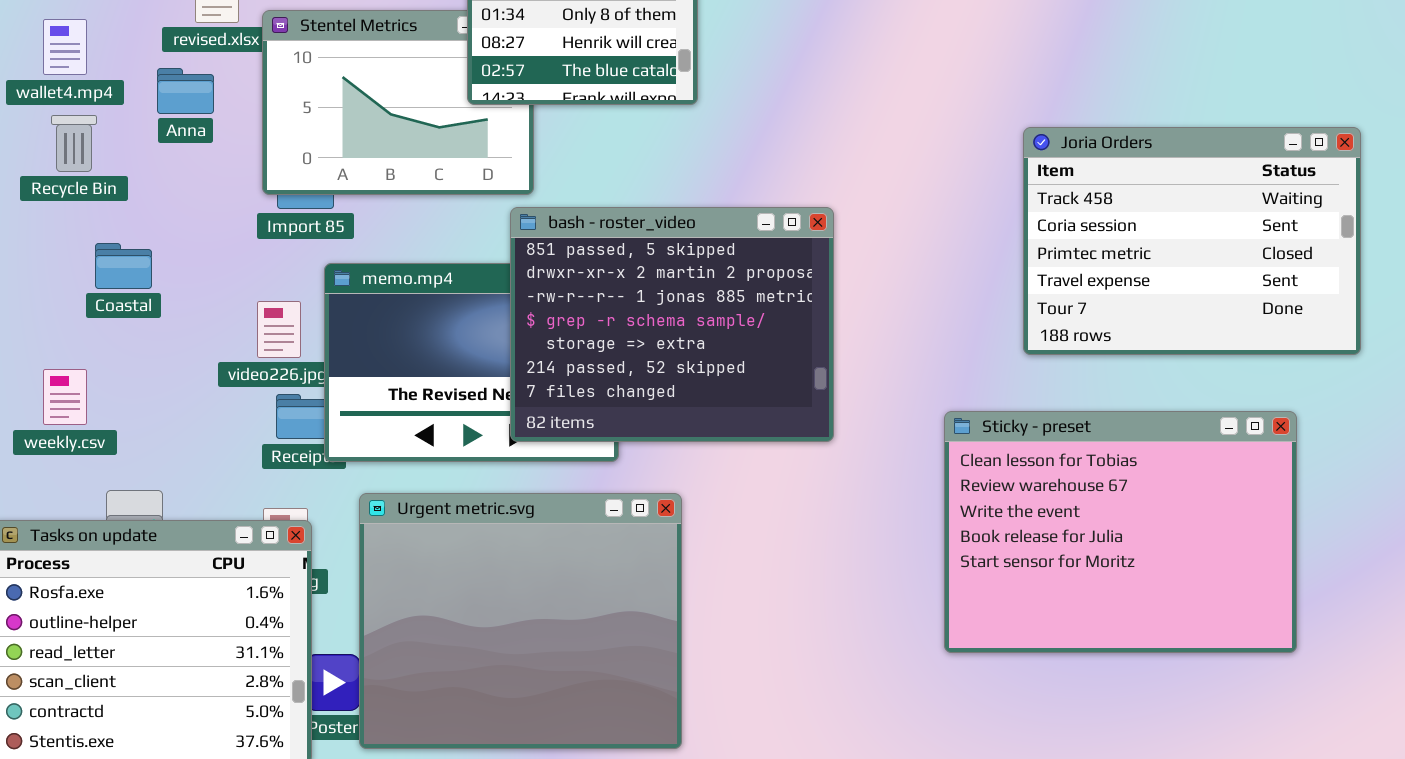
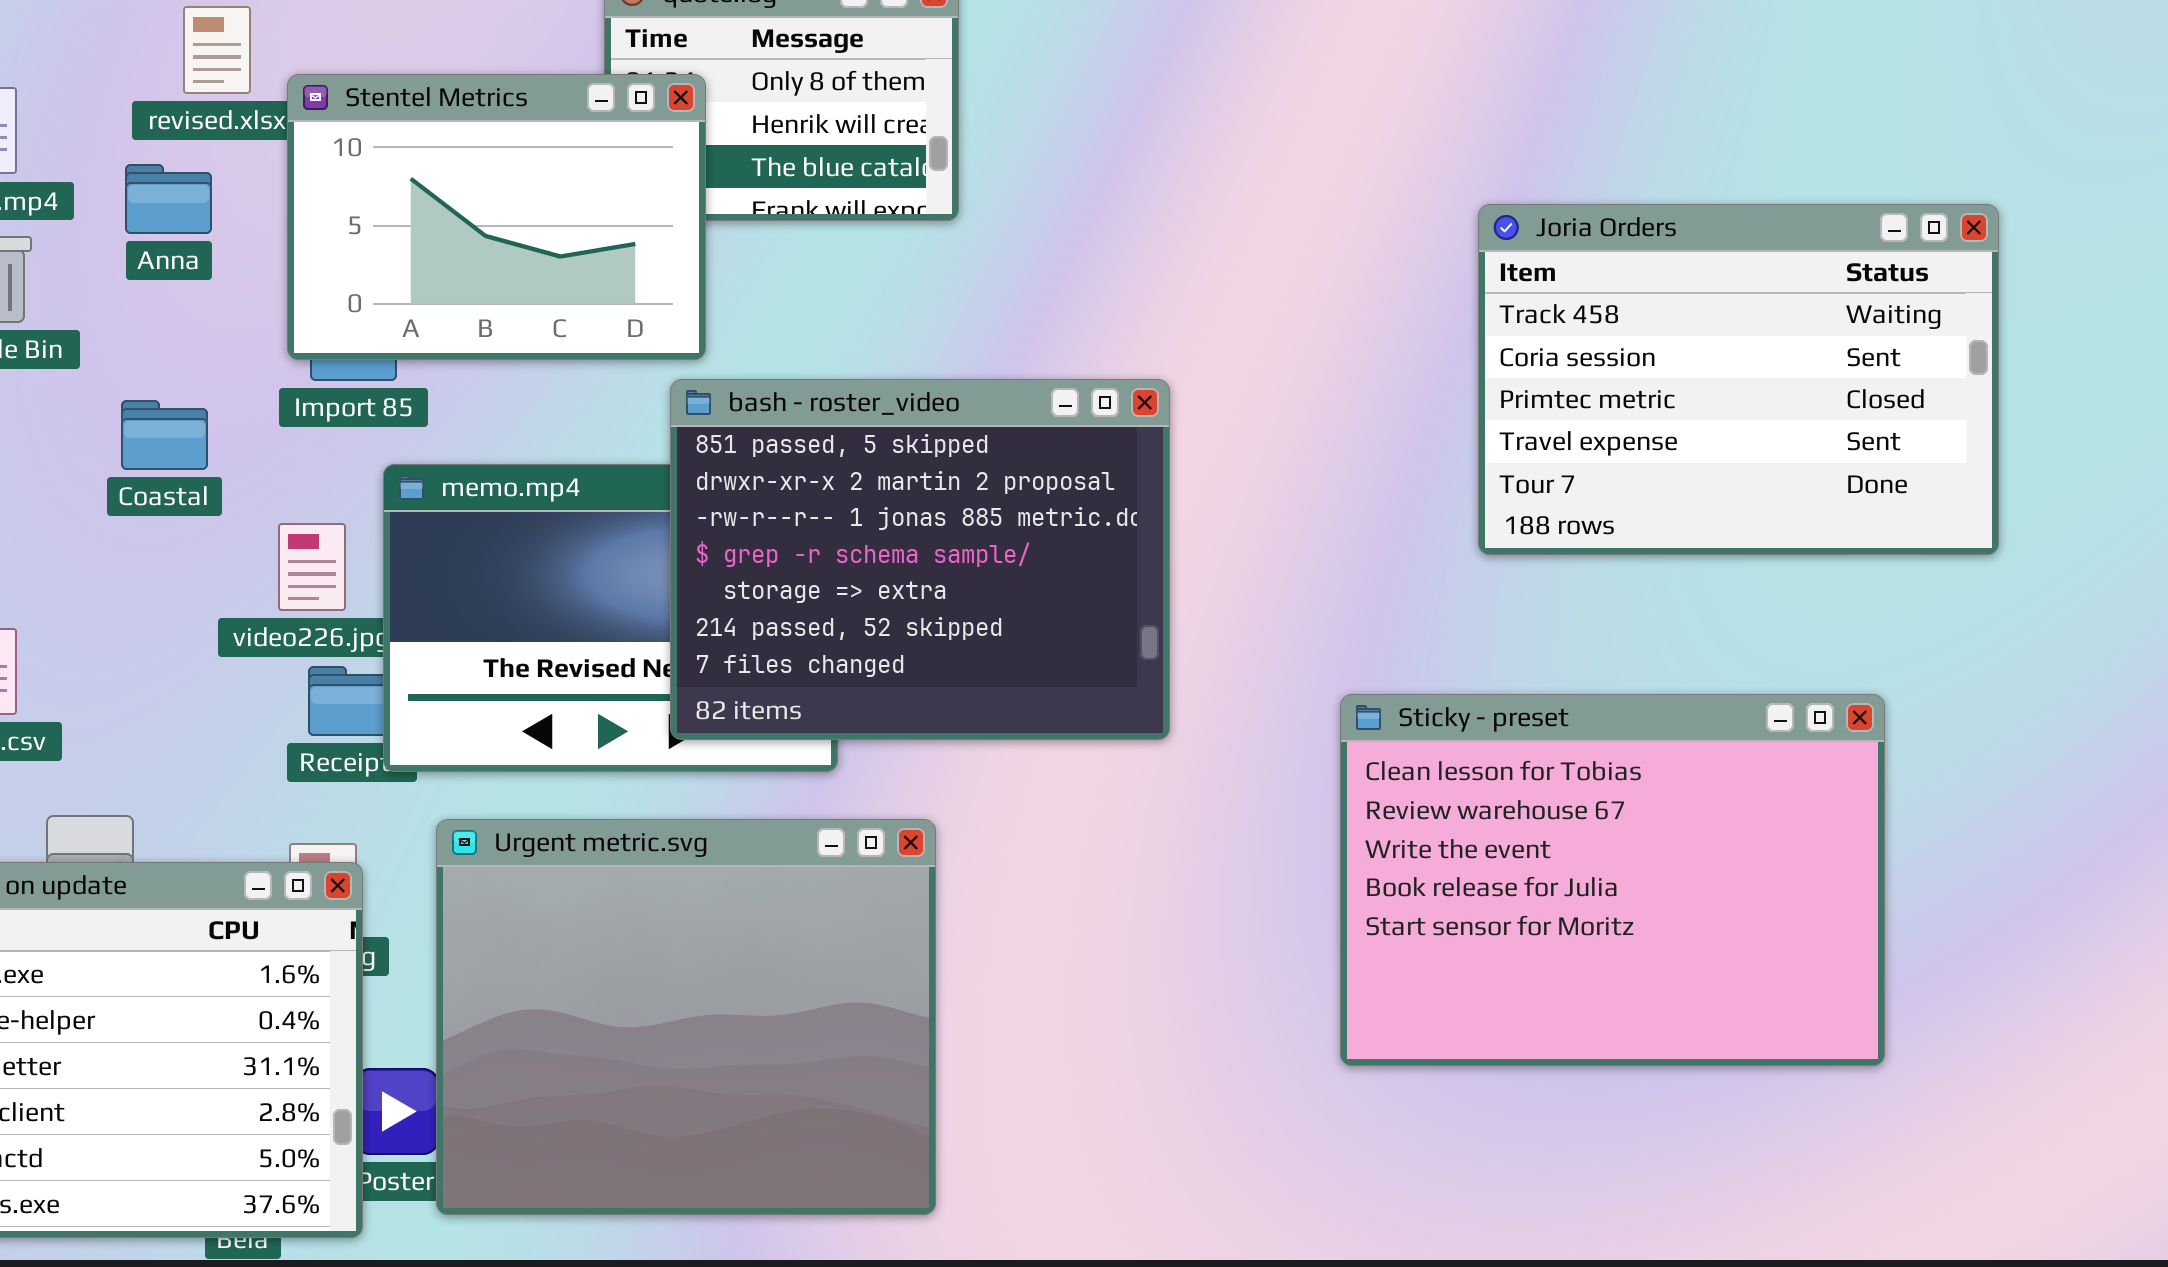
Stentel Metrics: [262,10,534,195] -> [287,74,706,360], raised
Joria Orders: [1023,127,1361,355] -> [1478,204,1999,555], moved
Coastal: [95,243,152,289] -> [121,400,208,470], moved

